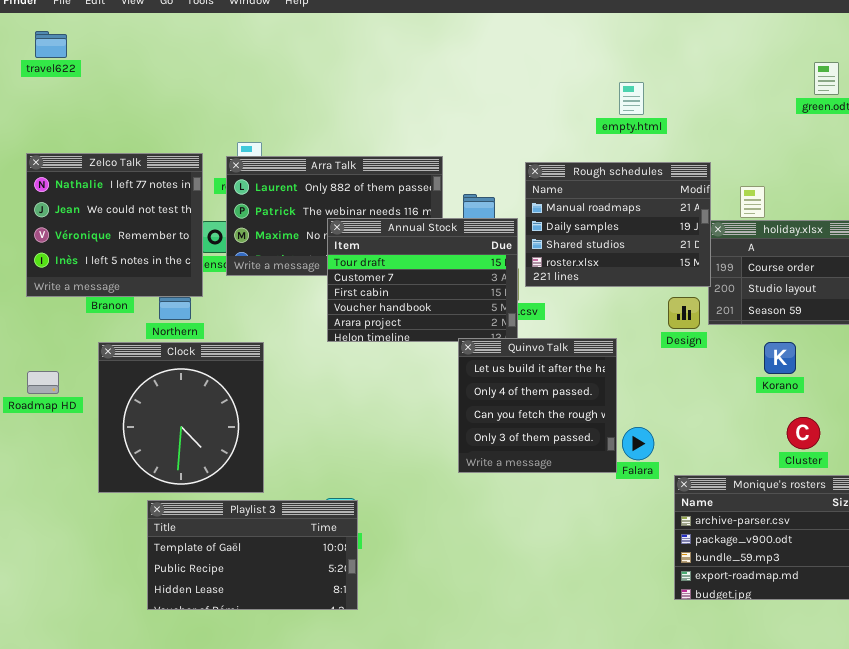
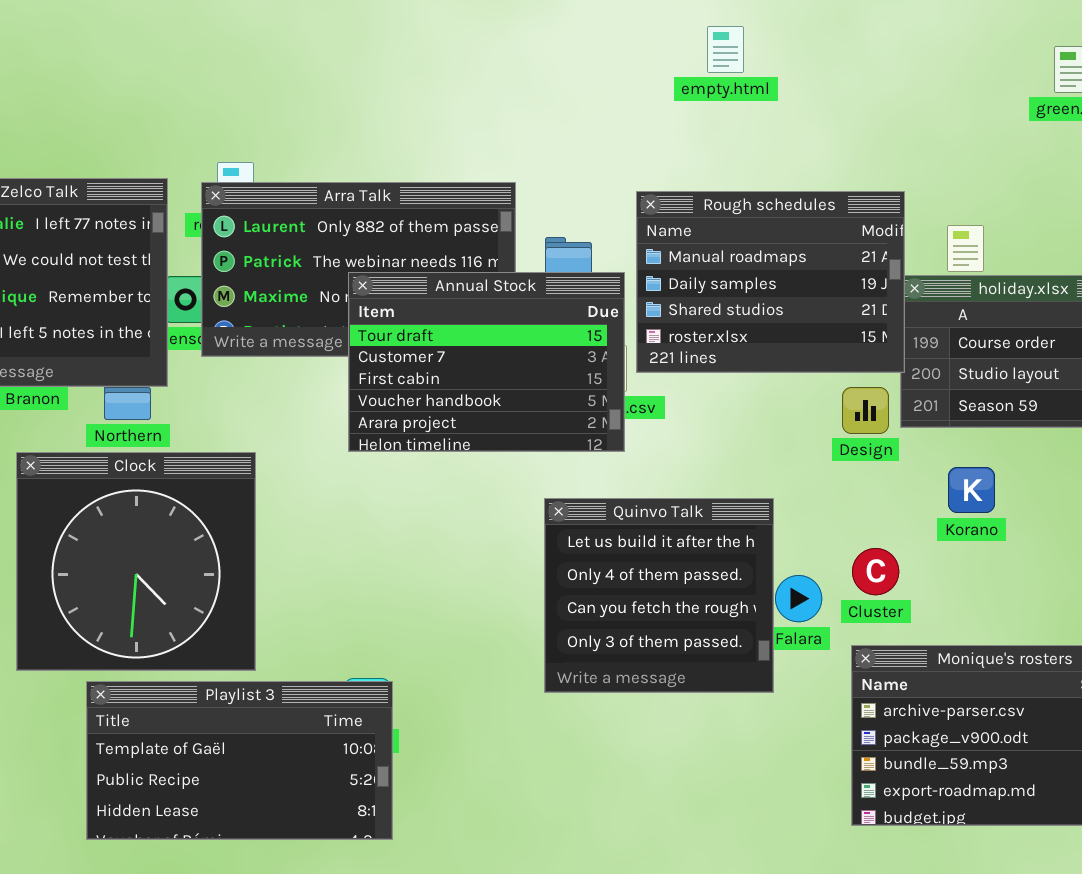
empty.html: [619,82,644,115] -> [707,26,744,73], moved
Quinvo Talk: [458,338,617,473] -> [544,498,774,693], moved
Korano: [764,342,796,374] -> [948,467,995,513], moved
Cluster: [787,417,820,449] -> [852,548,899,595], moved

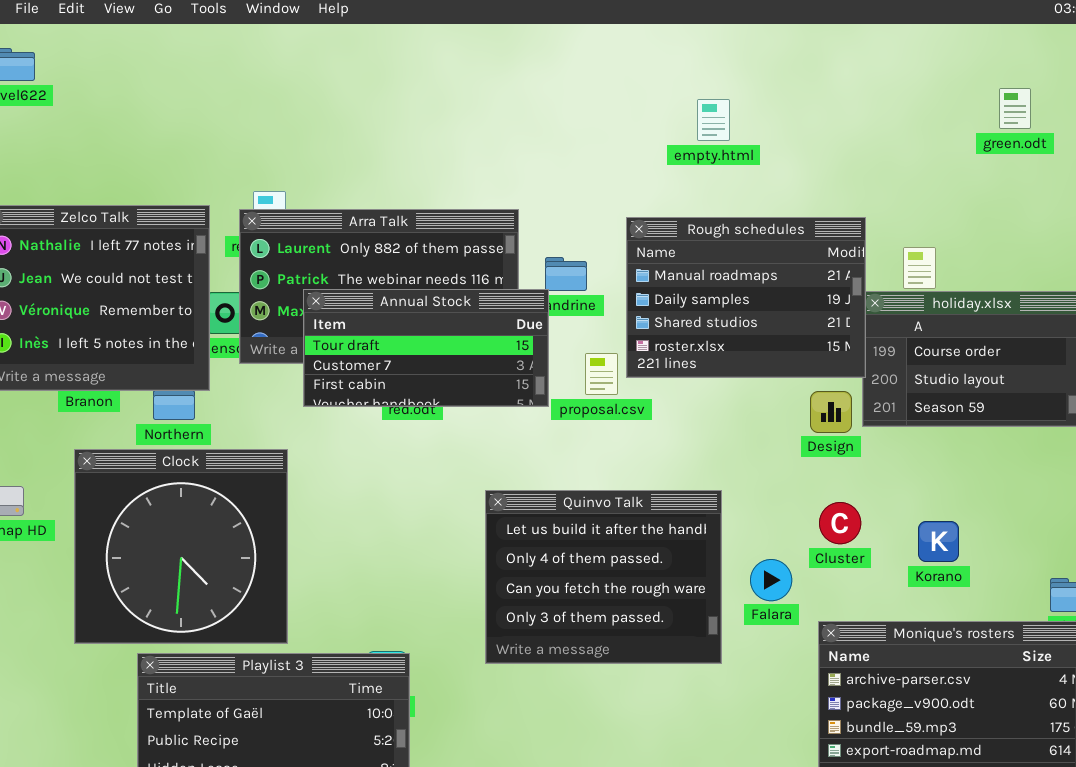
empty.html: [707,26,744,73] -> [697,99,730,141], moved
Annual Stock: [348,272,625,452] -> [303,289,549,407], moved, resized
Korano: [948,467,995,513] -> [918,521,959,562], moved
Quinvo Talk: [544,498,774,693] -> [485,490,722,664], moved, resized
Cluster: [852,548,899,595] -> [819,502,861,544], moved

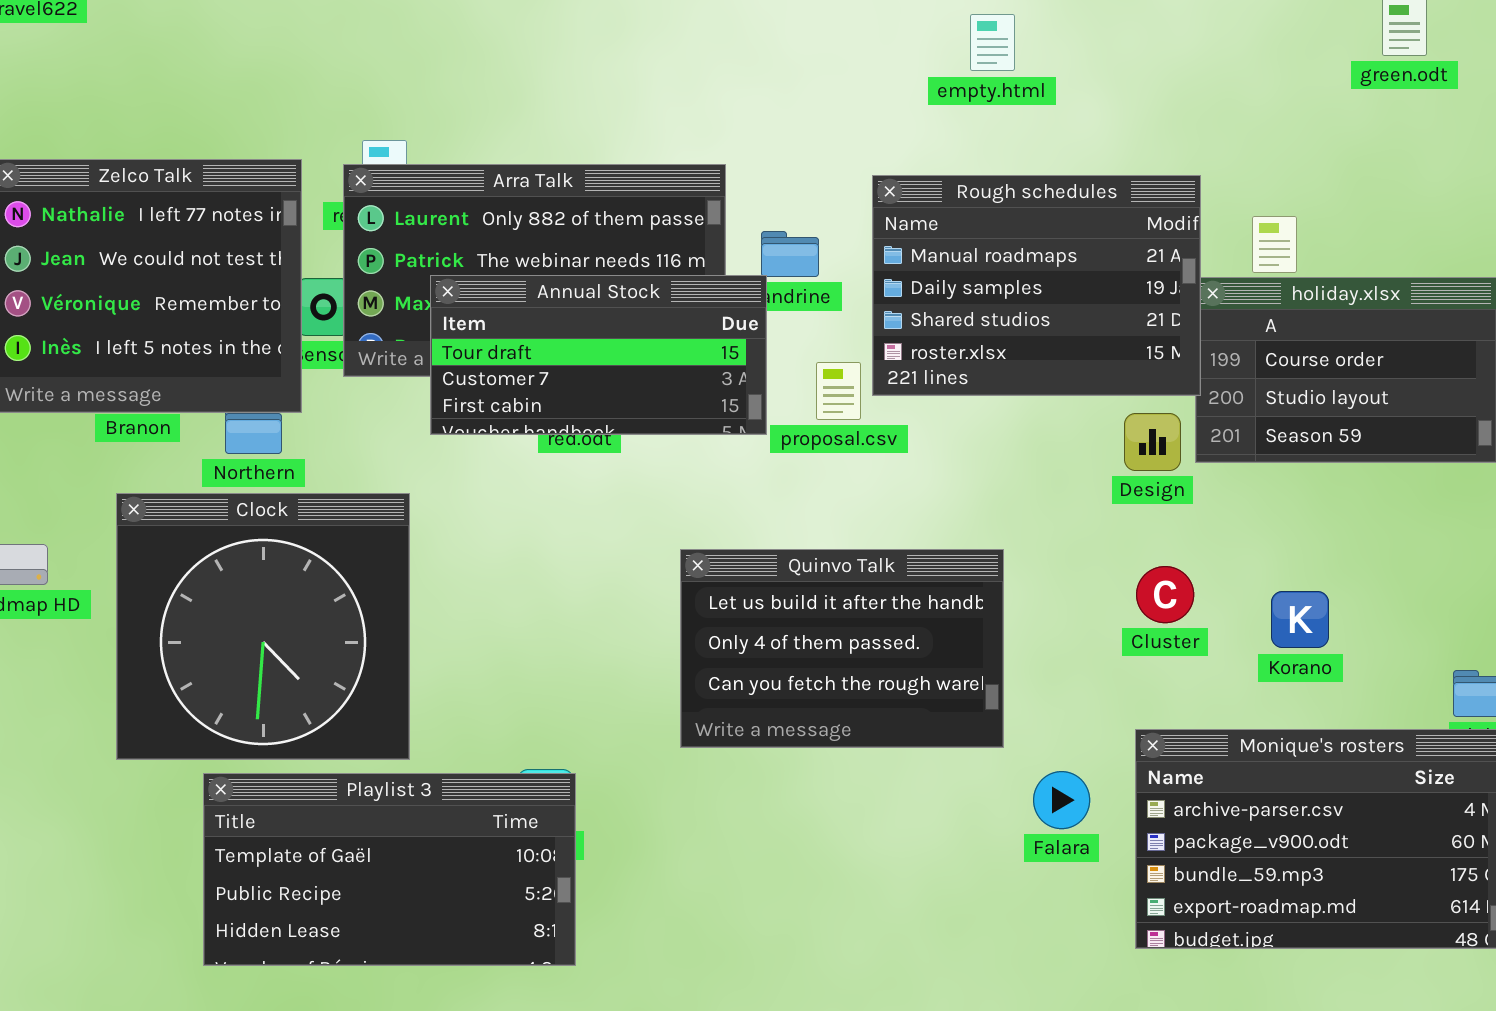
Quinvo Talk: [485,490,722,664] -> [680,549,1004,748], resized
Falara: [750,559,792,601] -> [1033,771,1090,829], moved

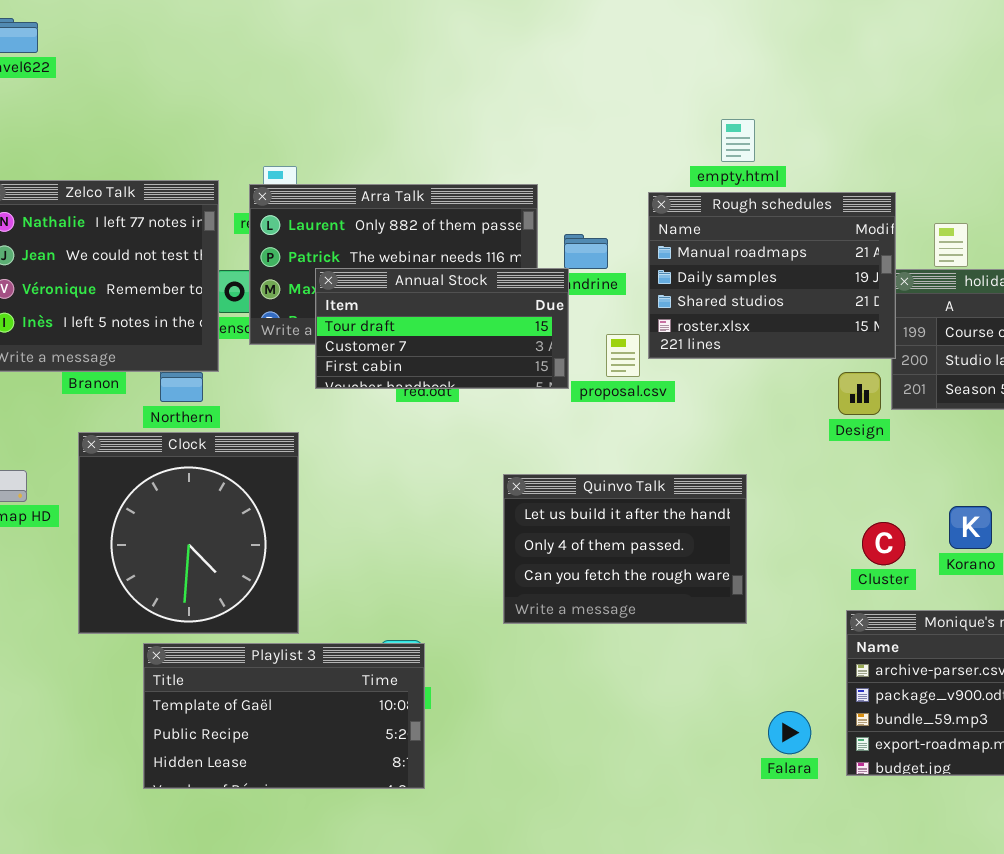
empty.html: [970,14,1015,71] -> [721,119,755,162], moved
Cluster: [1136,566,1194,623] -> [862,522,905,565], moved
Falara: [1033,771,1090,829] -> [768,711,811,754], moved

